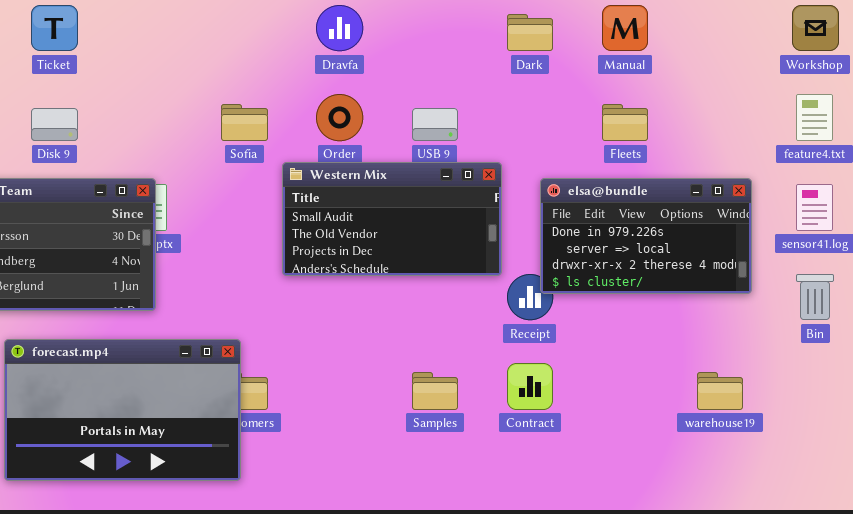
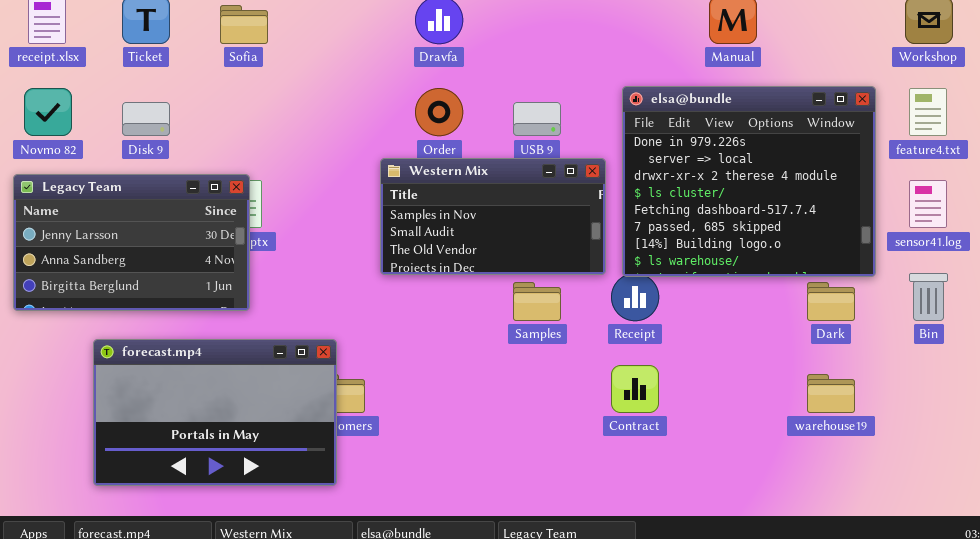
Dark: [507,14,553,51] -> [807,282,855,321], moved
Sofia: [221,104,268,141] -> [220,5,268,44], moved
Western Mix: [282,162,502,276] -> [380,158,606,275], scrolled up 1 row
elsa@bundle: [540,178,752,294] -> [622,86,876,277], moved, resized
Samples: [412,372,458,410] -> [513,282,561,321], moved

